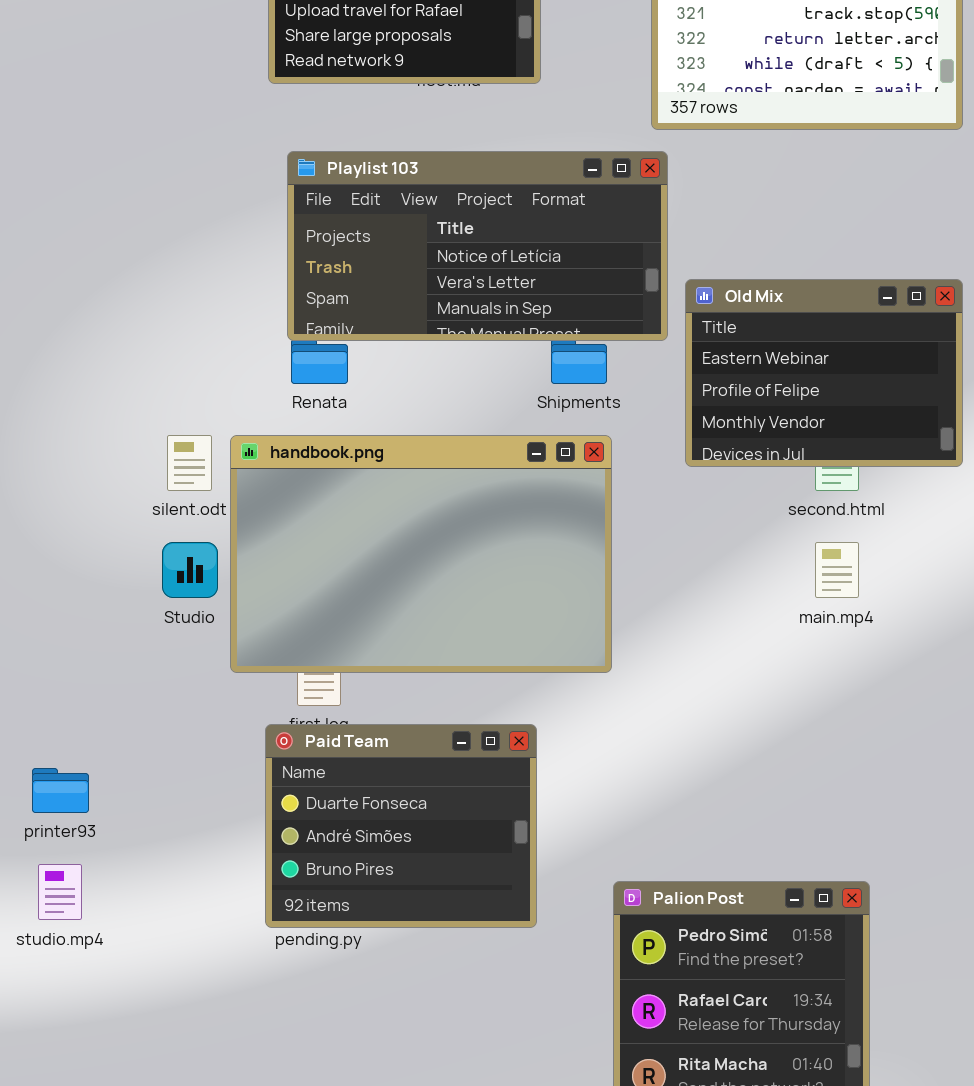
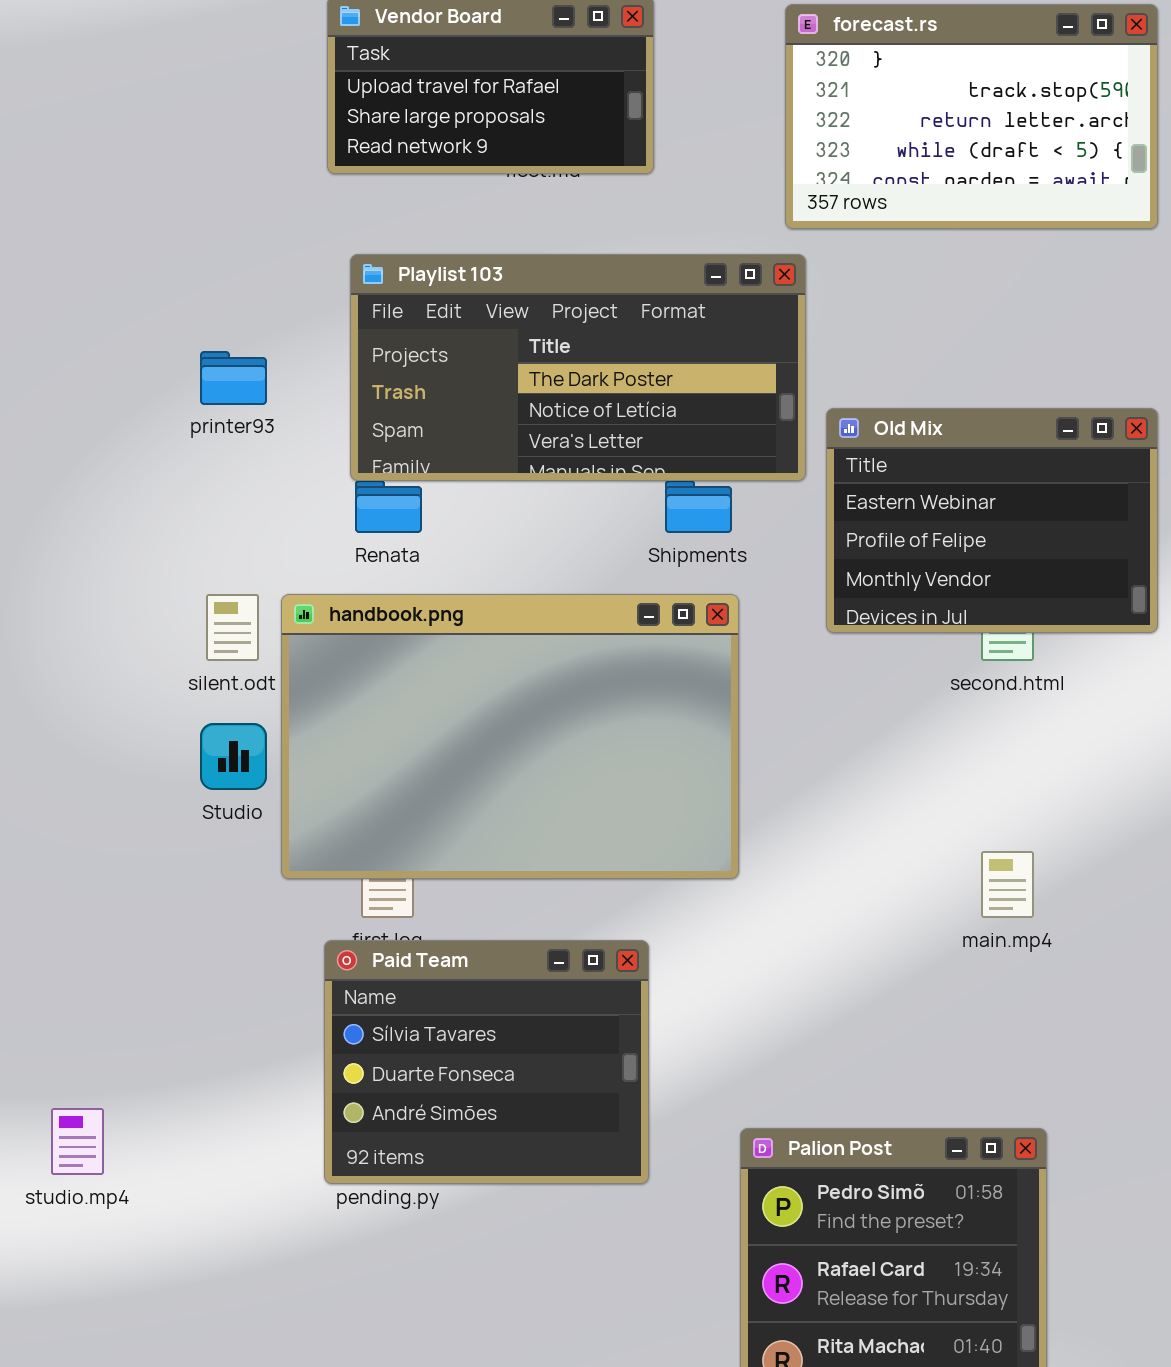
Playlist 103: [287,151,668,341] -> [350,254,806,481], scrolled up 1 row
main.mp4: [815,542,859,598] -> [981,851,1034,918], moved
Paid Team: [265,724,537,928] -> [324,940,649,1184], scrolled up 1 row
printer93: [32,768,89,813] -> [200,351,267,405], moved

